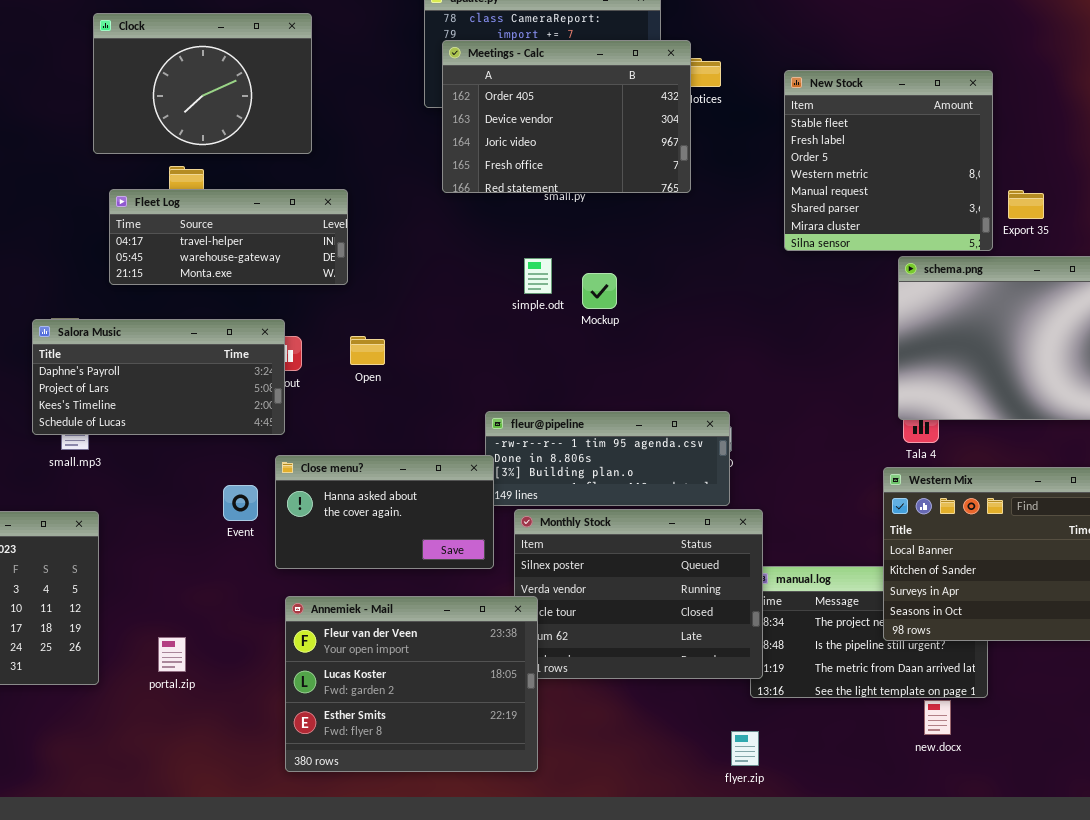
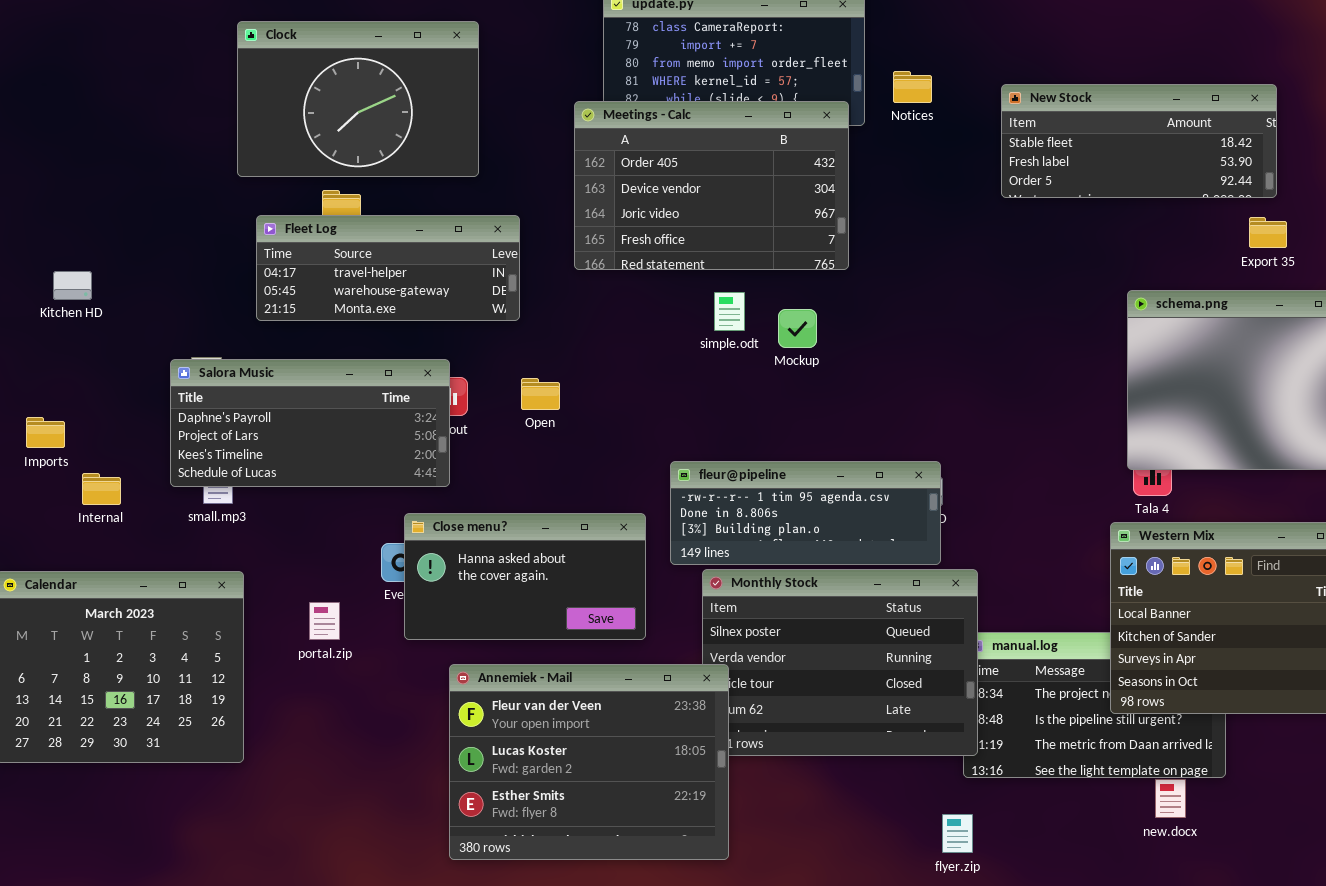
Meetings - Calc: [442,40,691,193] -> [574,101,849,270], moved
New Stock: [784,70,993,251] -> [1001,84,1277,198], resized
Close menu?: [275,455,494,569] -> [404,513,646,640], moved
portal.zip: [158,637,186,672] -> [309,602,340,640], moved

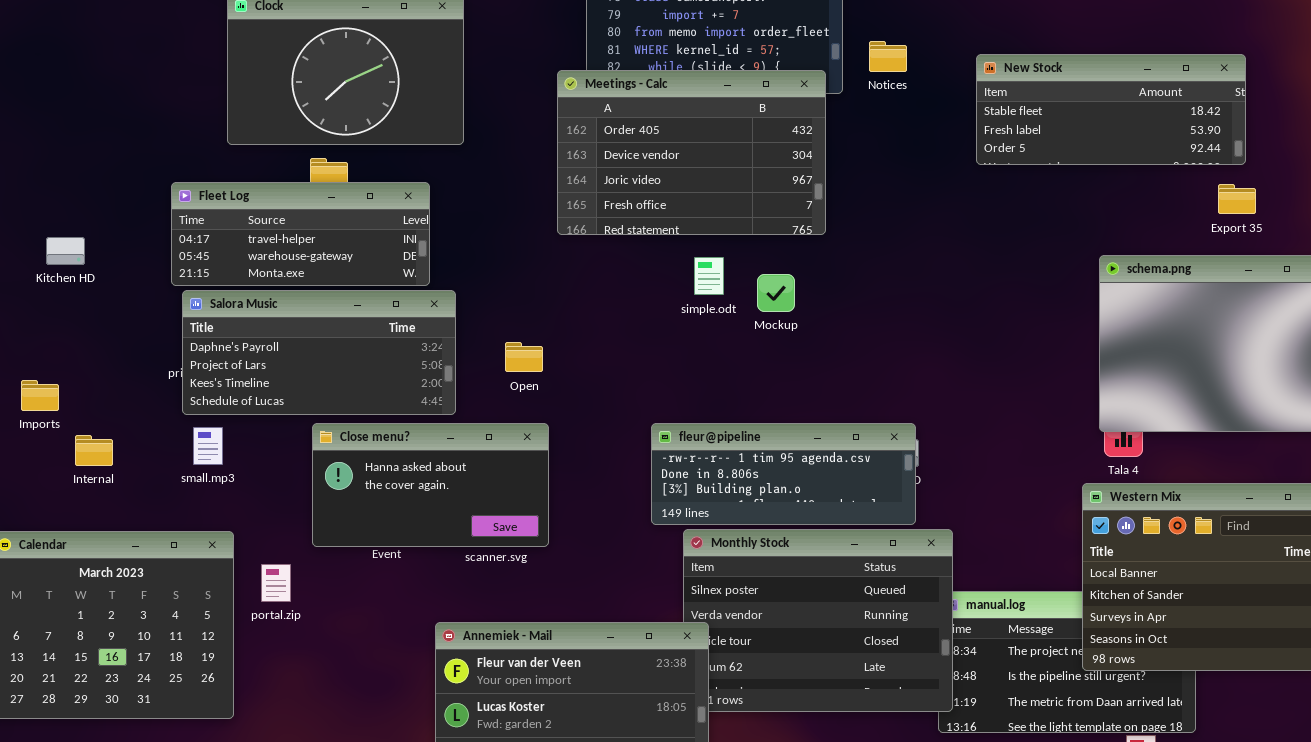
Fleet Log: [256,215,520,321] -> [171,182,430,286], moved
Salora Music: [170,359,450,487] -> [182,290,456,415], moved
Close menu?: [404,513,646,640] -> [312,423,549,547], moved
portal.zip: [309,602,340,640] -> [261,564,291,602], moved

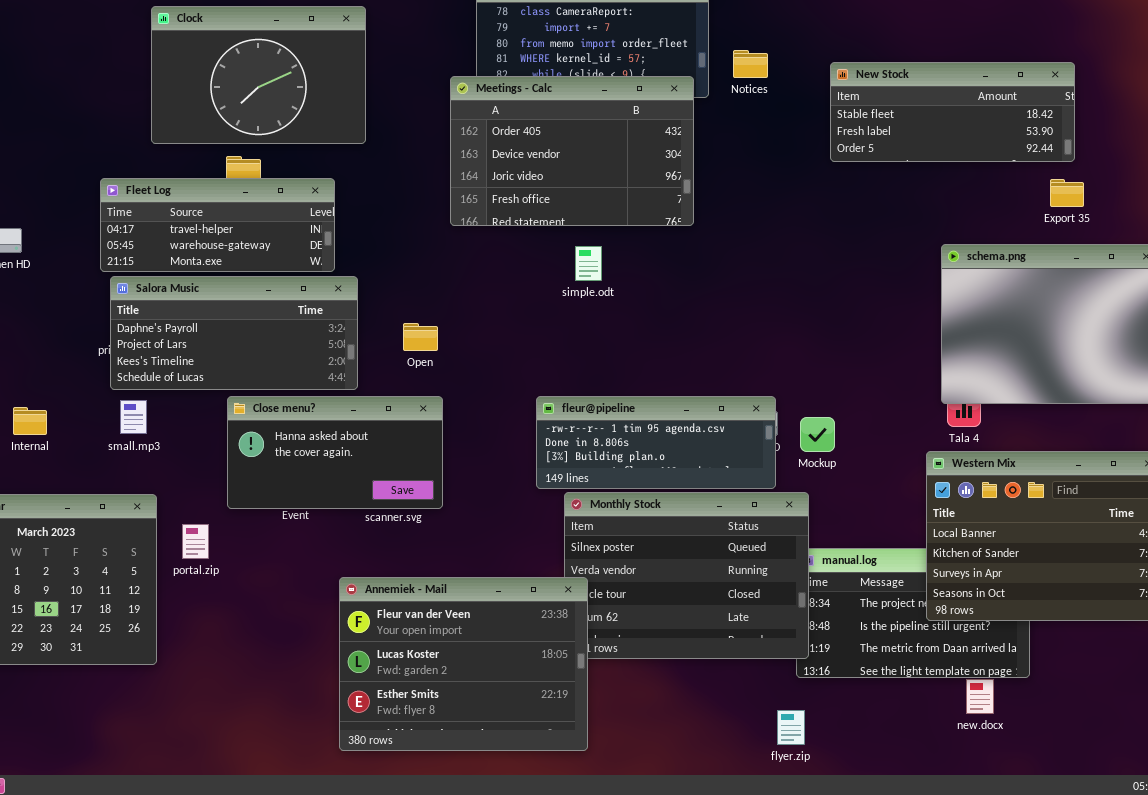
Mockup: [757,274,795,312] -> [800,417,835,452], moved

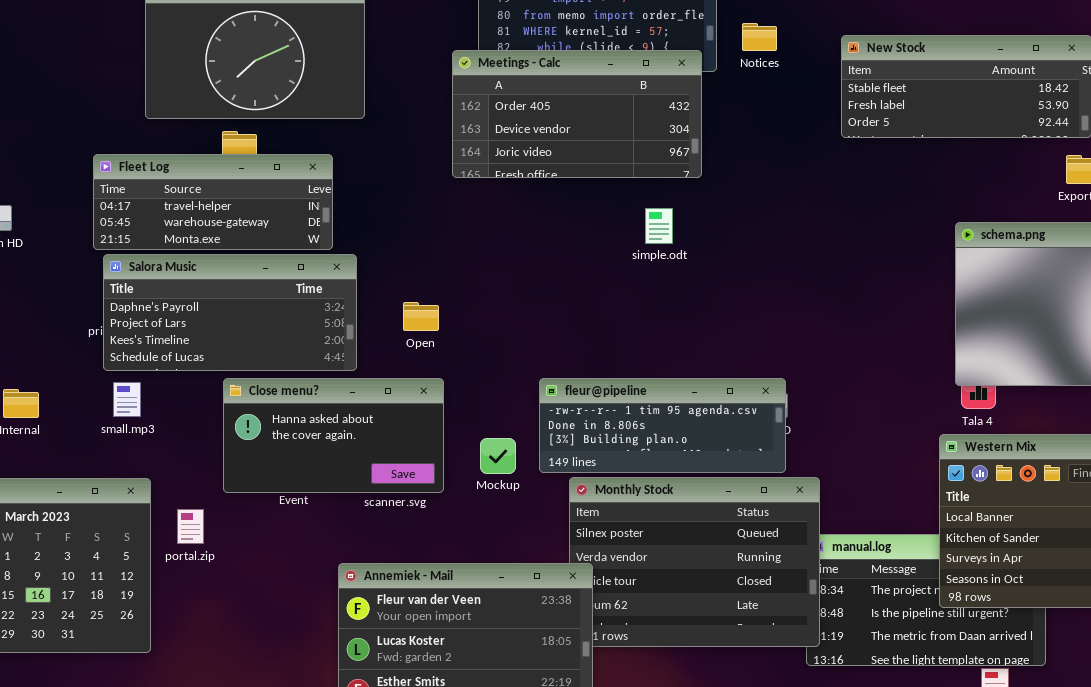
Meetings - Calc: [450,76,694,226] -> [452,50,702,178], resized
simple.odt: [575,246,602,281] -> [645,208,673,244], moved
Mockup: [800,417,835,452] -> [480,438,516,474], moved

